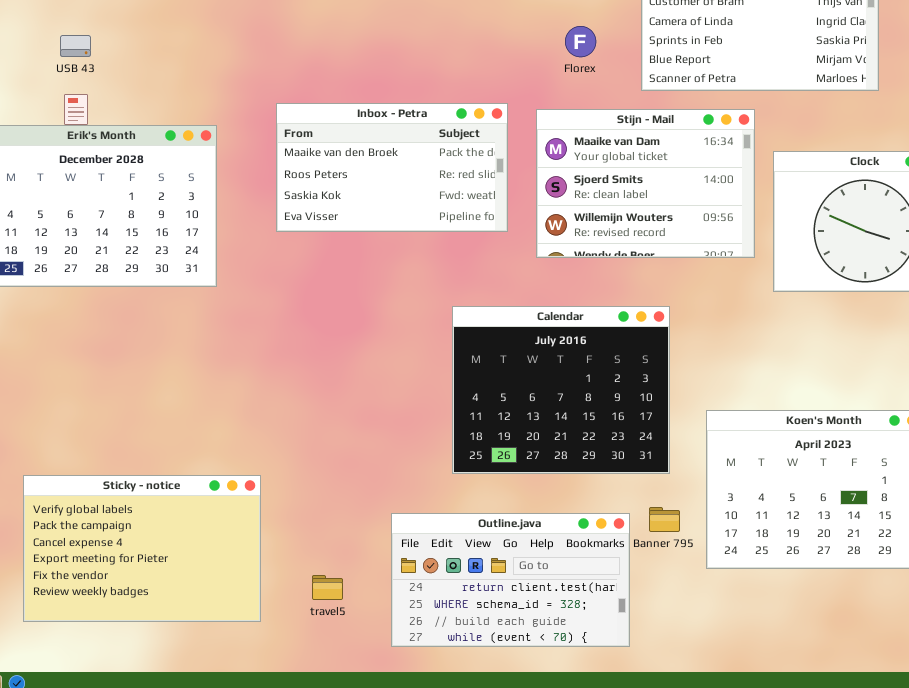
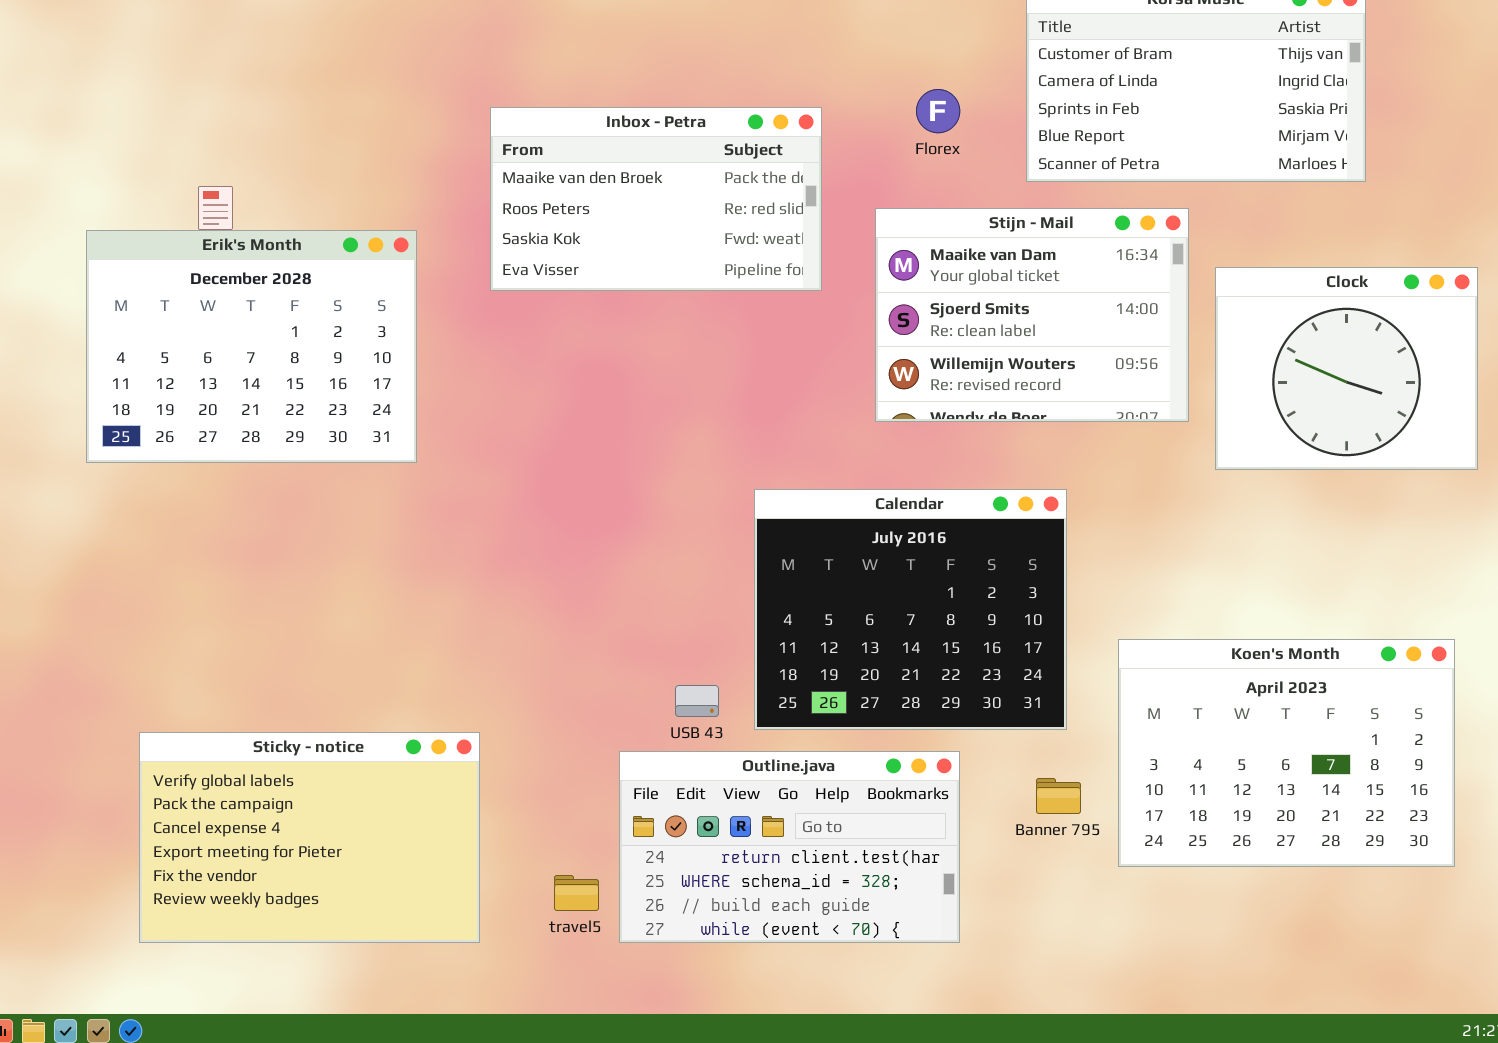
USB 43: [60,35,91,57] -> [675,685,719,717], moved
Inbox - Petra: [276,103,508,232] -> [490,107,822,291], moved
Outline.java: [391,513,630,647] -> [619,751,960,943], moved

